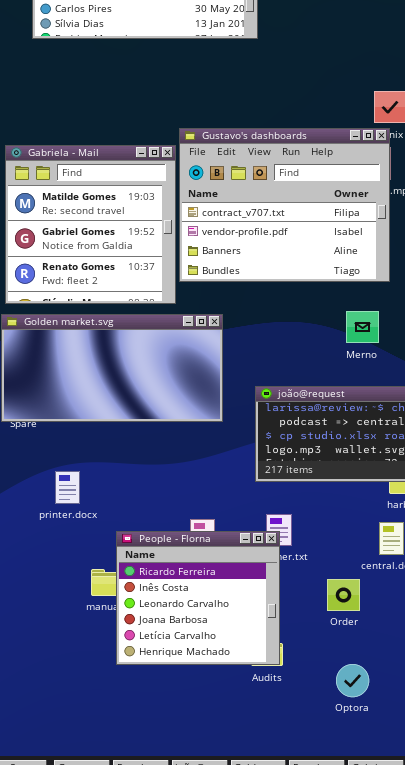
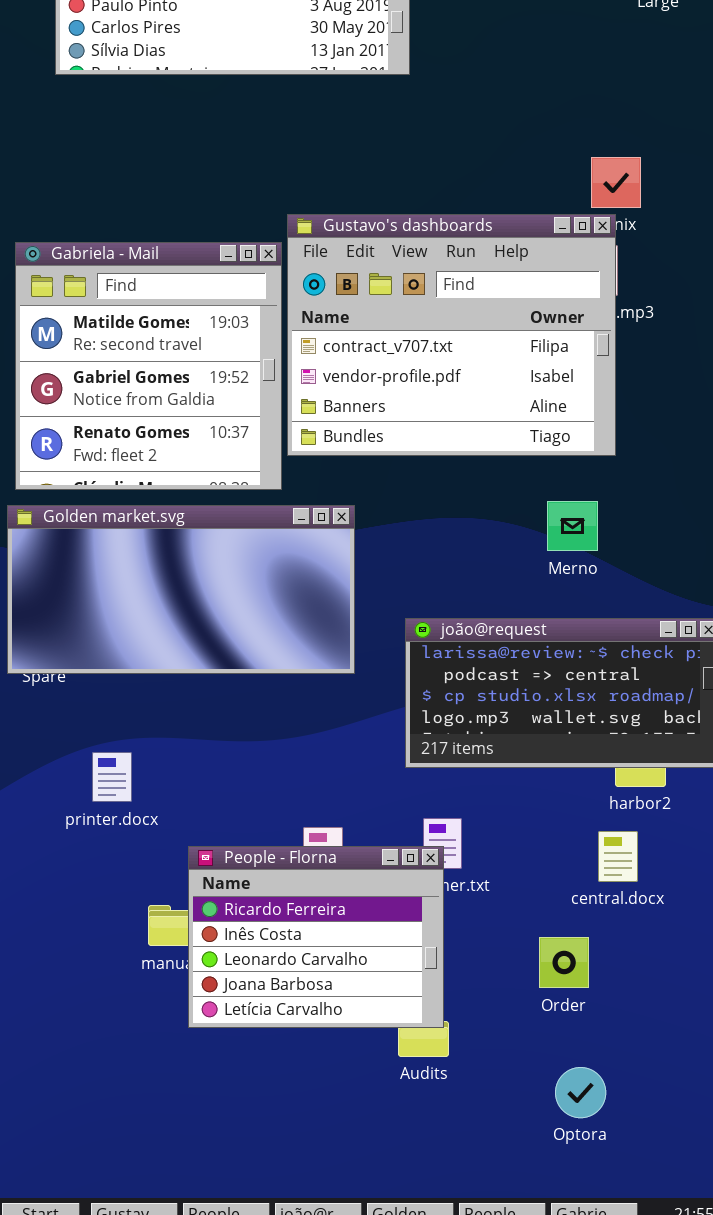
People - Florna: [116,531,280,665] -> [188,846,444,1028], resized
Order: [327,579,360,611] -> [539,937,589,988], moved
Optora: [336,664,369,697] -> [555,1067,606,1118], moved

